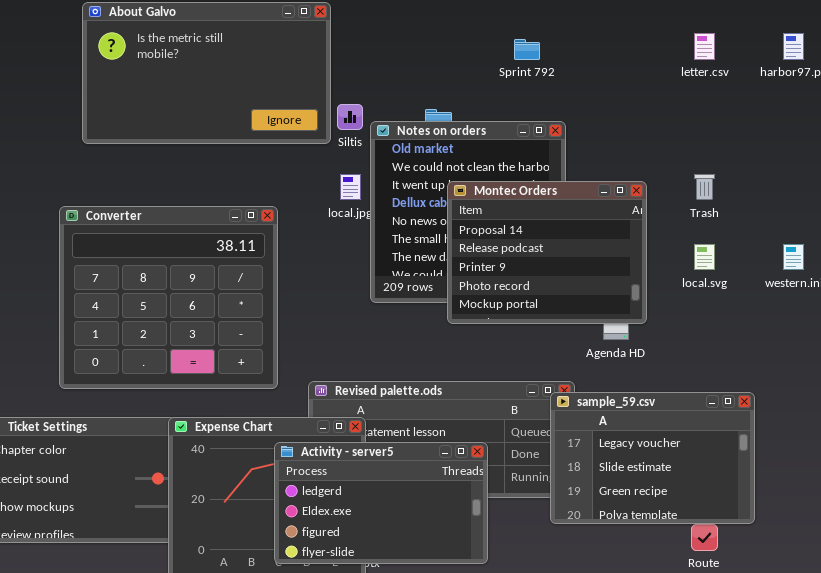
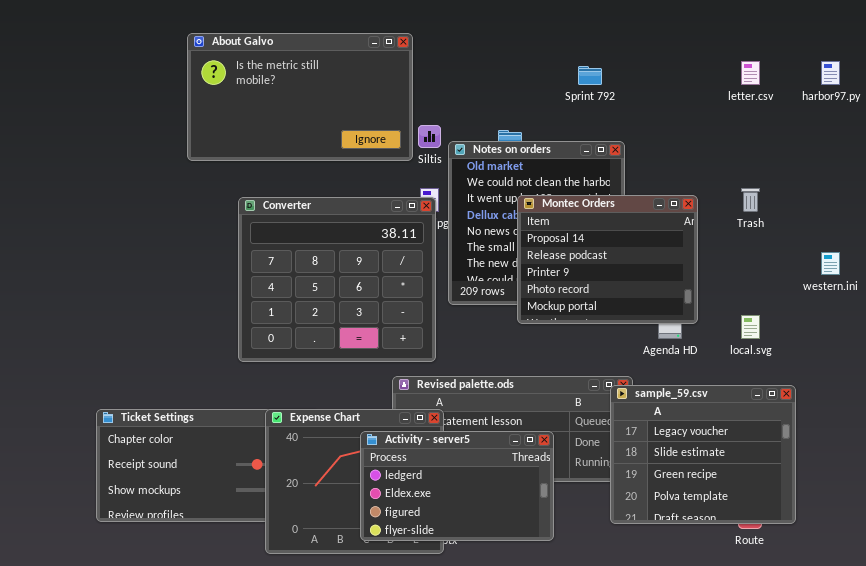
Converter: [59,206,278,389] -> [238,197,436,362], moved
local.svg: [694,244,715,270] -> [741,315,760,339], moved
sample_59.csv: [550,392,755,524] -> [610,385,796,524], resized

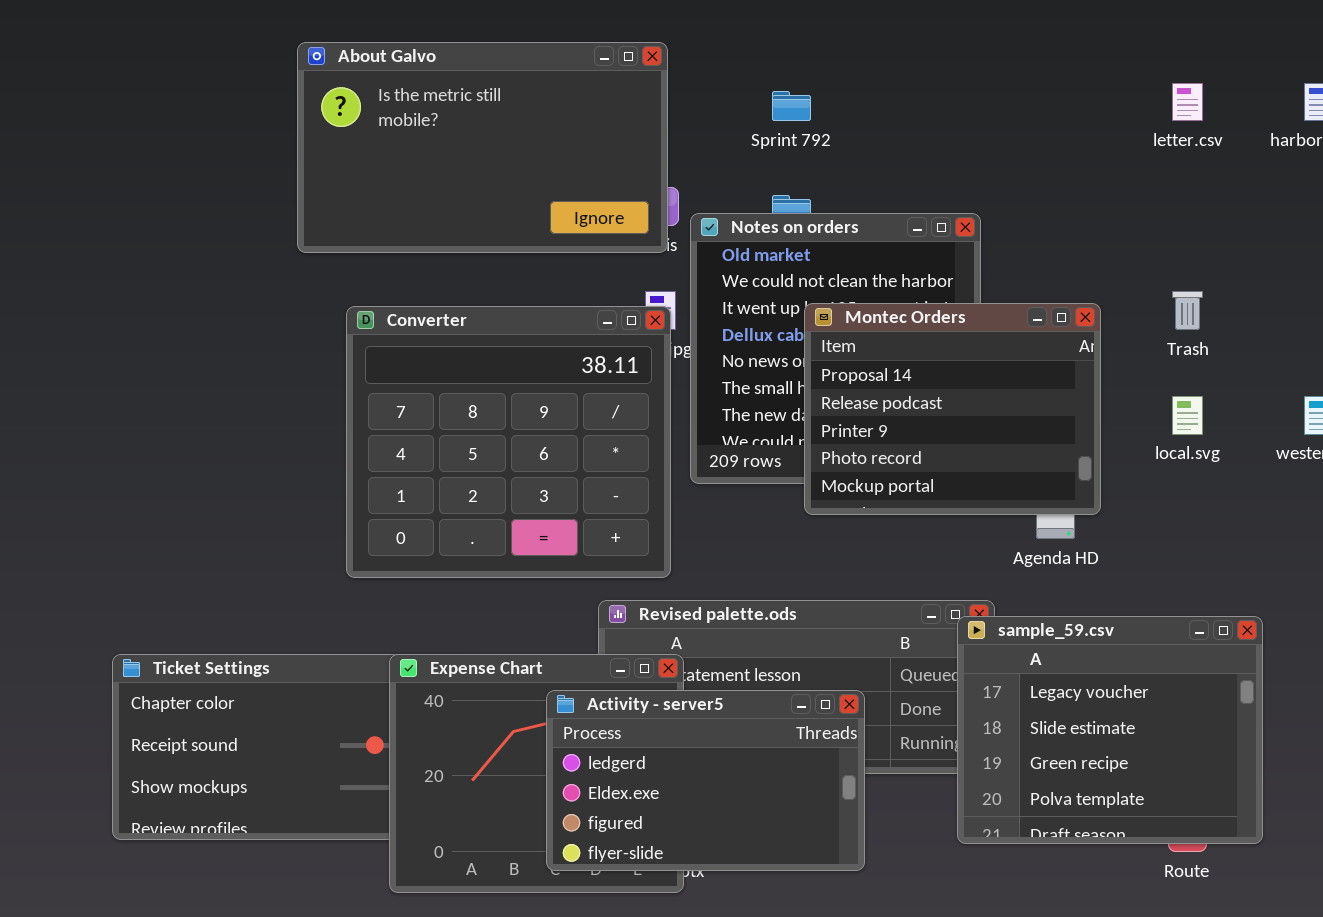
About Galvo: [187,33,413,161] -> [297,42,668,253], moved
Sprint 792: [578,66,602,85] -> [772,91,811,121], moved
local.svg: [741,315,760,339] -> [1172,396,1203,435], moved

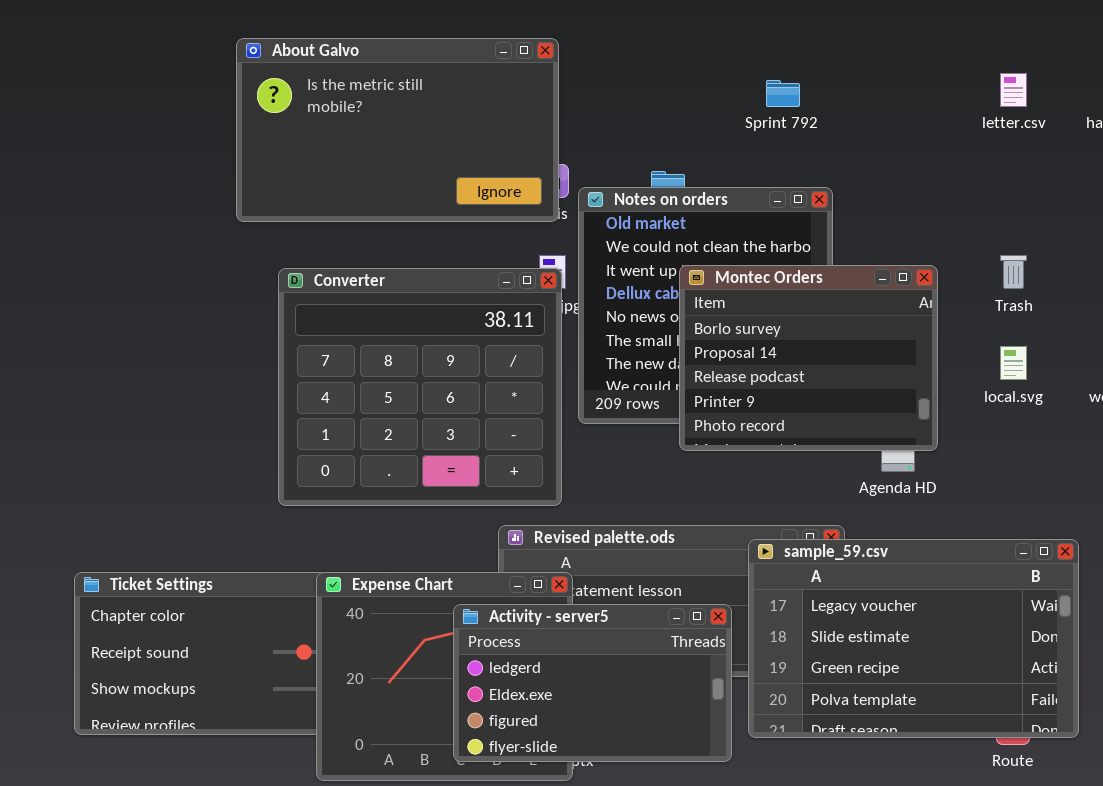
Sprint 792: [772,91,811,121] -> [766,80,800,107], moved
Montec Orders: [804,303,1101,515] -> [679,265,938,451], scrolled up 1 row
sample_59.csv: [957,616,1263,844] -> [748,539,1079,738], resized

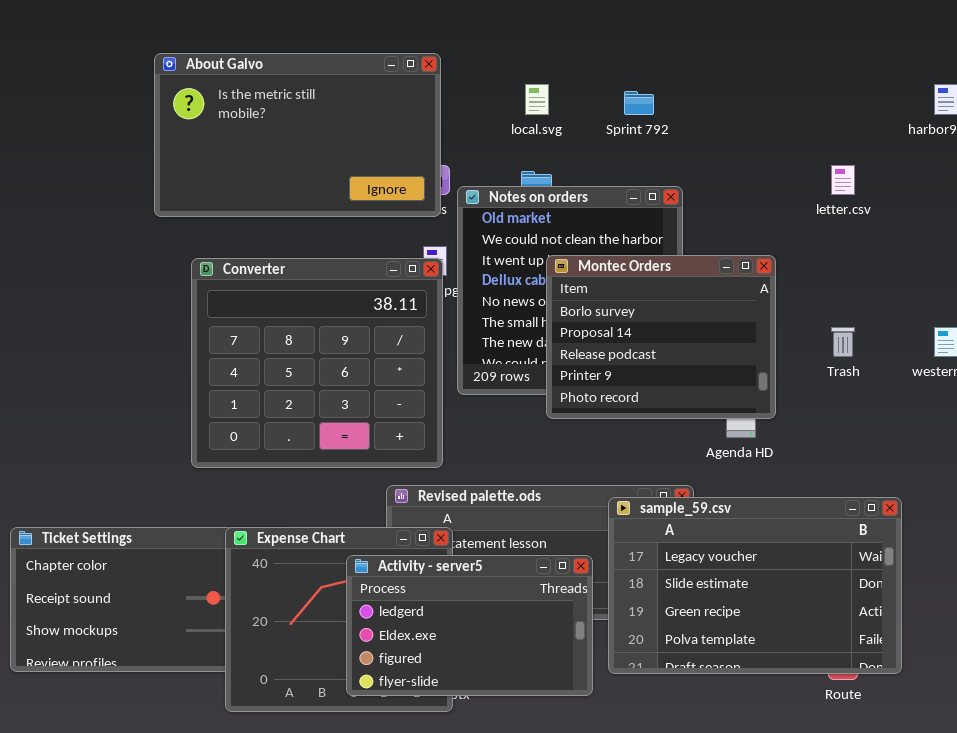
letter.csv: [1000,73,1027,107] -> [831,165,855,195], moved
Trash: [1000,255,1027,289] -> [831,327,855,357], moved
local.svg: [1000,346,1027,380] -> [525,84,549,115], moved

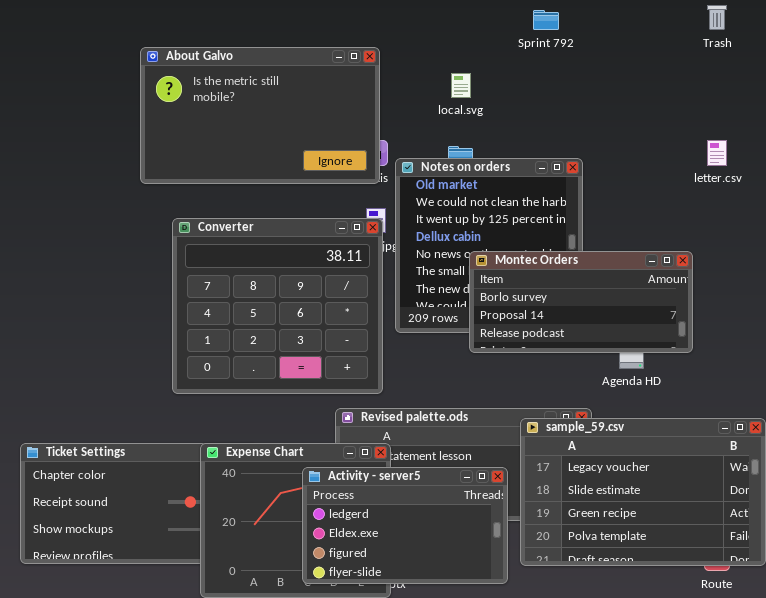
Sprint 792: [624,91,654,115] -> [533,10,559,30], moved
Montec Orders: [546,255,776,419] -> [469,251,693,353], resized
Trash: [831,327,855,357] -> [707,5,727,30], moved

